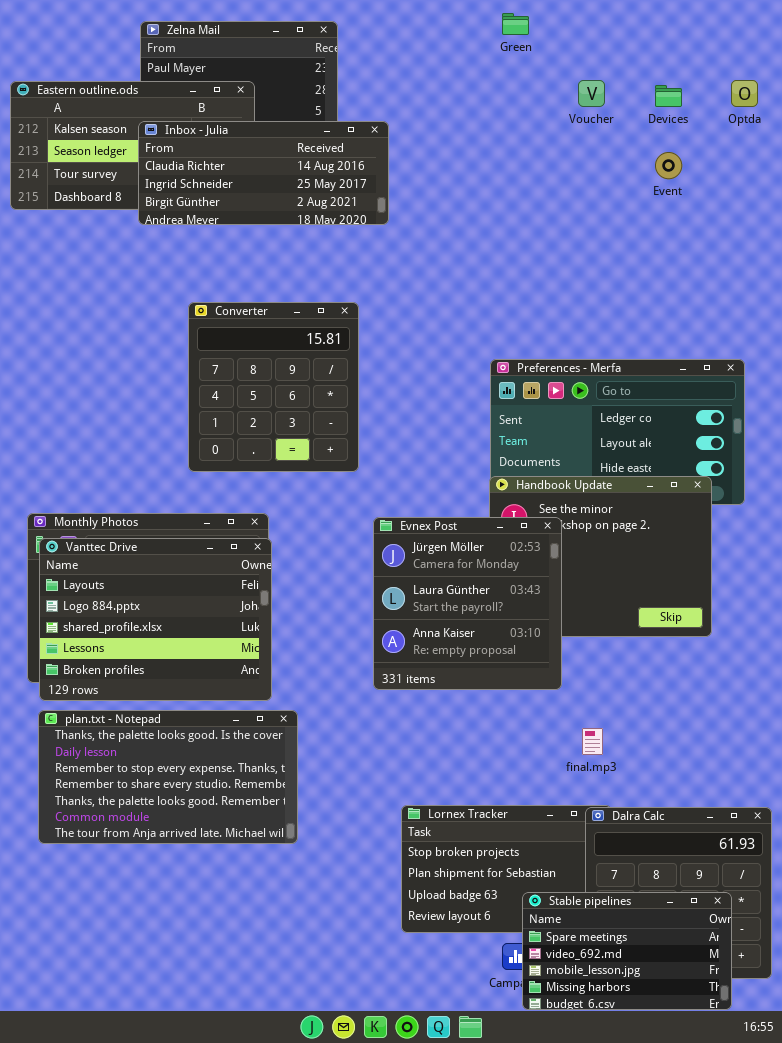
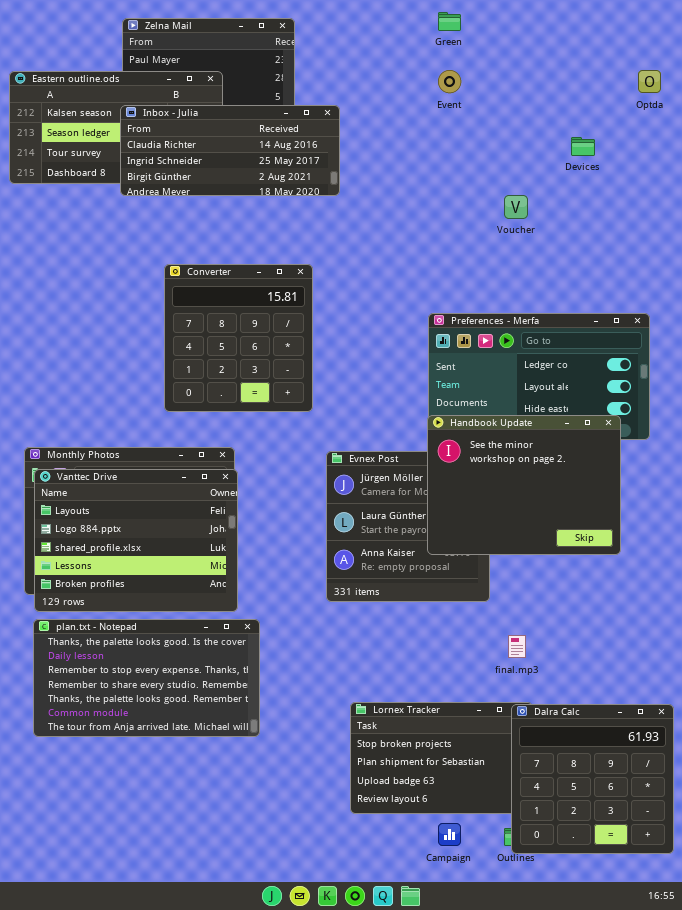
Voucher: [578,80,605,107] -> [504,195,528,219], moved
Devices: [655,85,682,107] -> [571,137,595,156], moved
Event: [655,152,682,179] -> [438,70,461,93], moved
Handbook Update: [489,476,712,637] -> [427,415,621,555], raised
Stable pipelines: [522,892,732,1010] -> none, closed

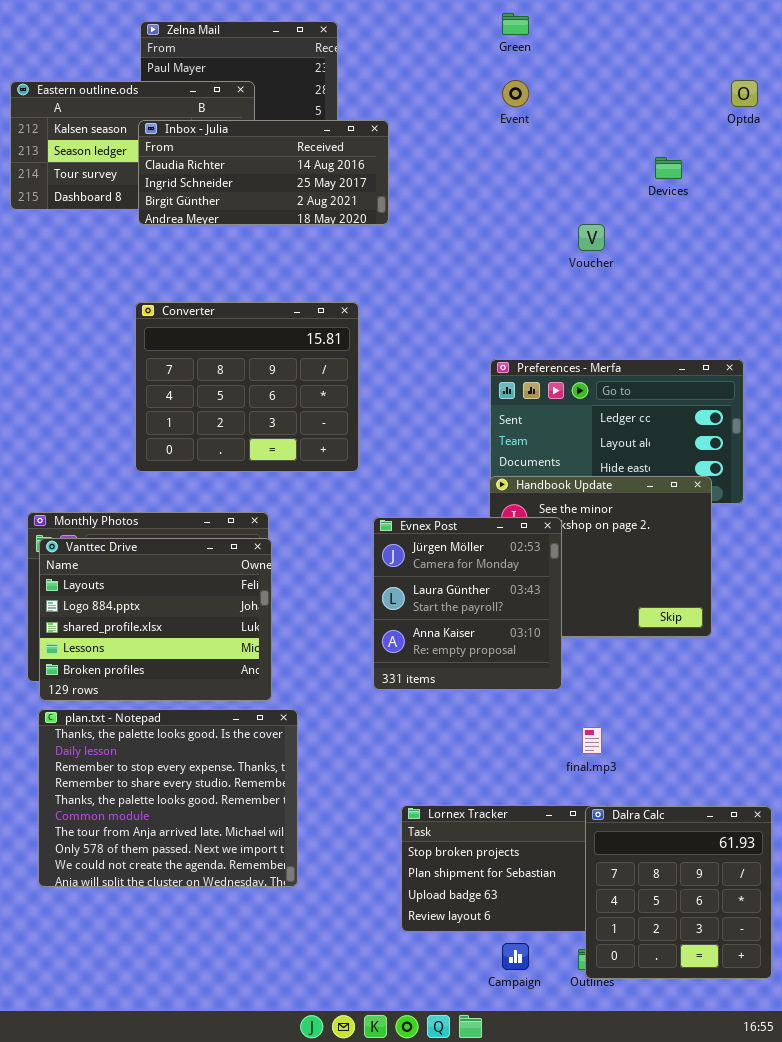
Converter: [164,264,313,412] -> [135,302,359,472], resized
Evnex Post: [326,451,490,602] -> [373,517,562,690], raised
plan.txt - Notepad: [33,619,260,737] -> [38,709,298,887], resized

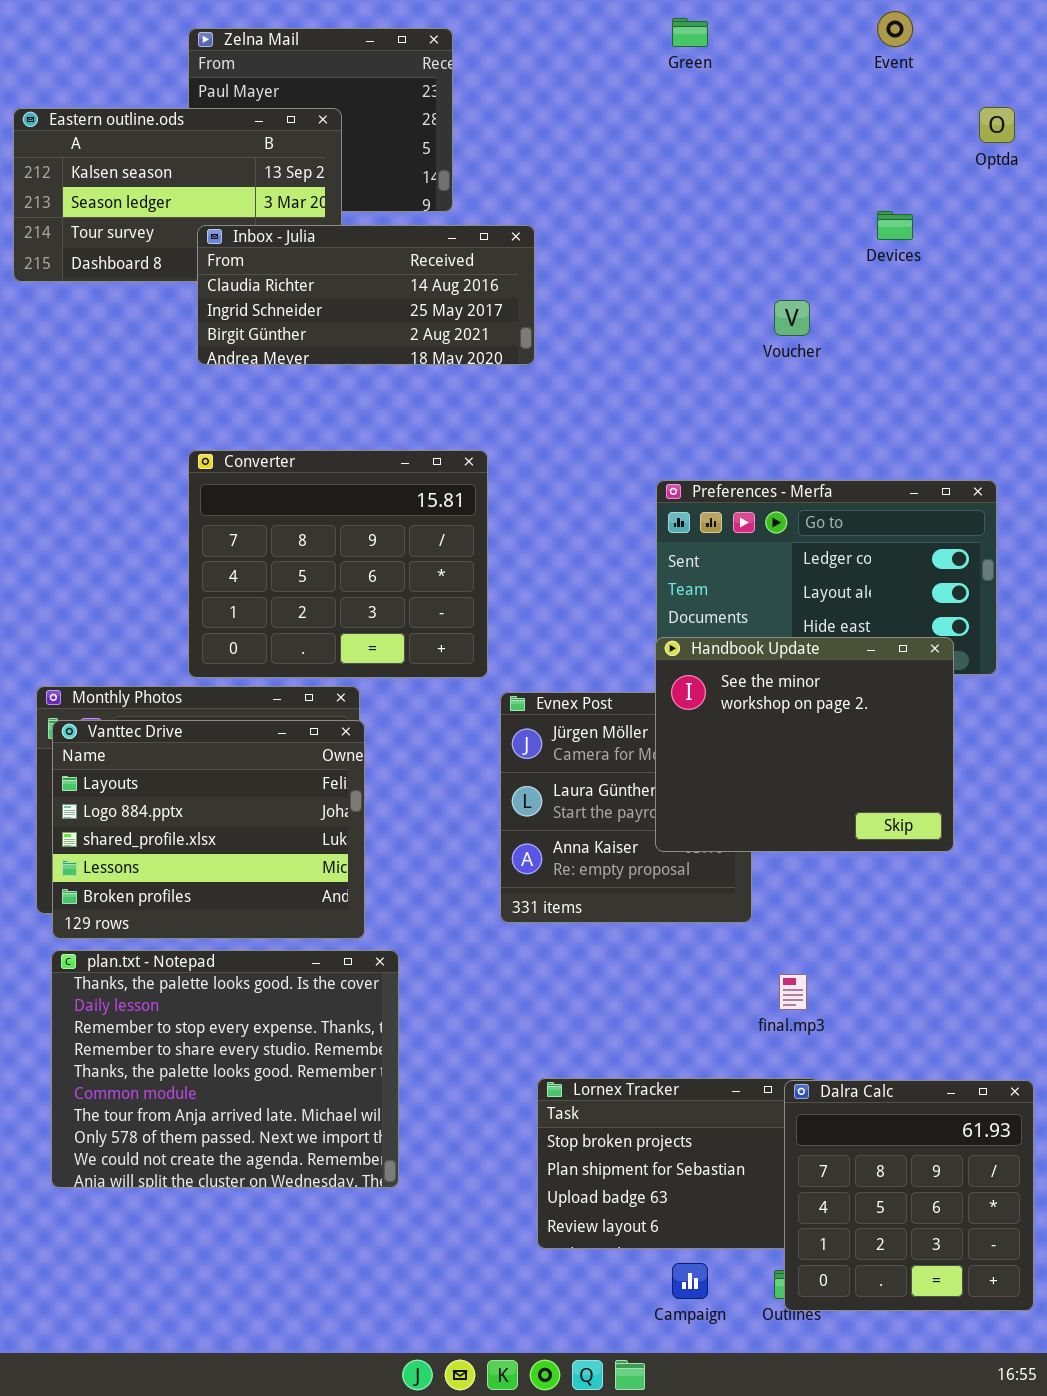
Event: [502,80,529,107] -> [877,11,913,47], moved
Inbox - Julia: [138,120,389,225] -> [197,225,535,365], moved
Converter: [135,302,359,472] -> [188,450,488,678], moved
Handbook Update: [489,476,712,637] -> [655,637,954,852], raised

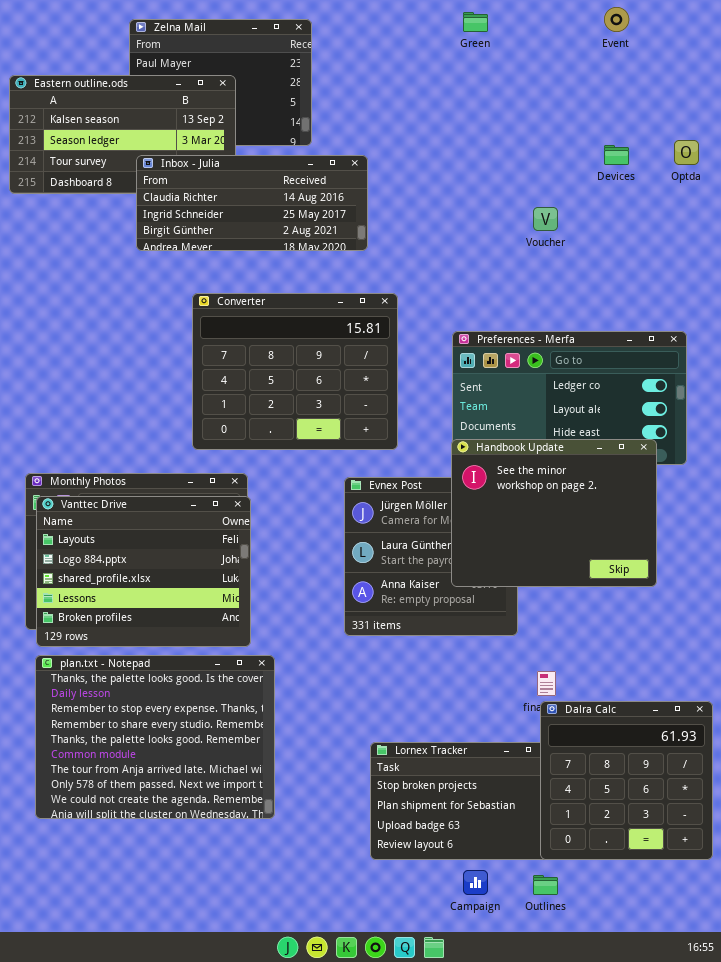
Optda: [979,107,1015,143] -> [674,140,699,165], moved
Converter: [188,450,488,678] -> [192,293,398,450], moved
Dalra Calc: [784,1080,1034,1311] -> [540,701,713,860], moved

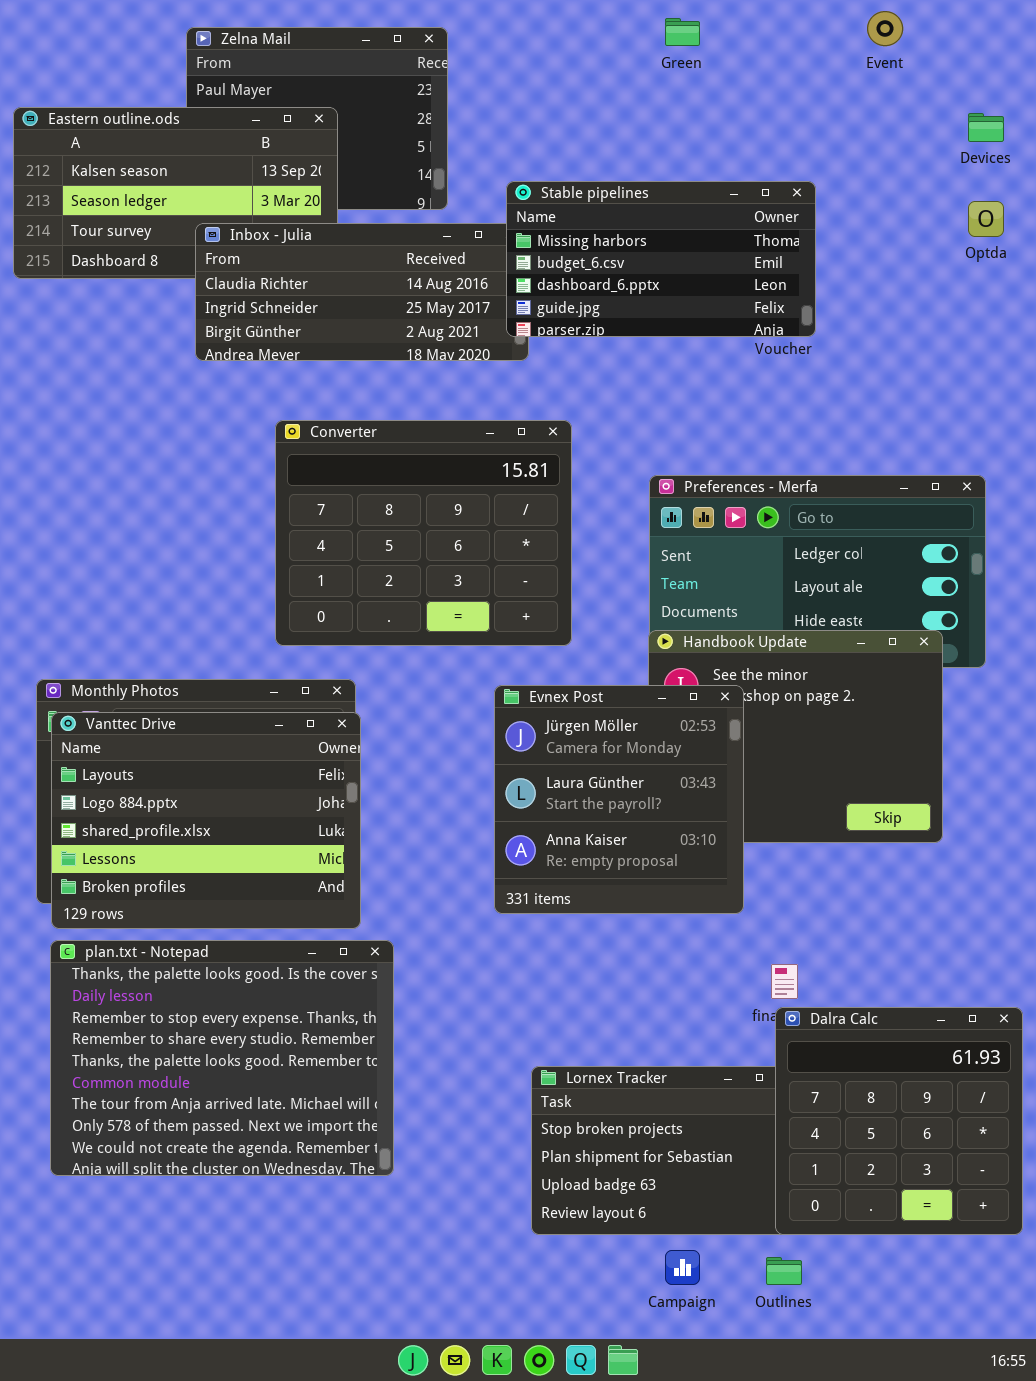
Stable pipelines: none -> [506,181,816,337], opened
Devices: [604,145,629,165] -> [968,113,1004,142], moved
Evnex Post: [344,477,518,636] -> [494,685,744,914], raised

